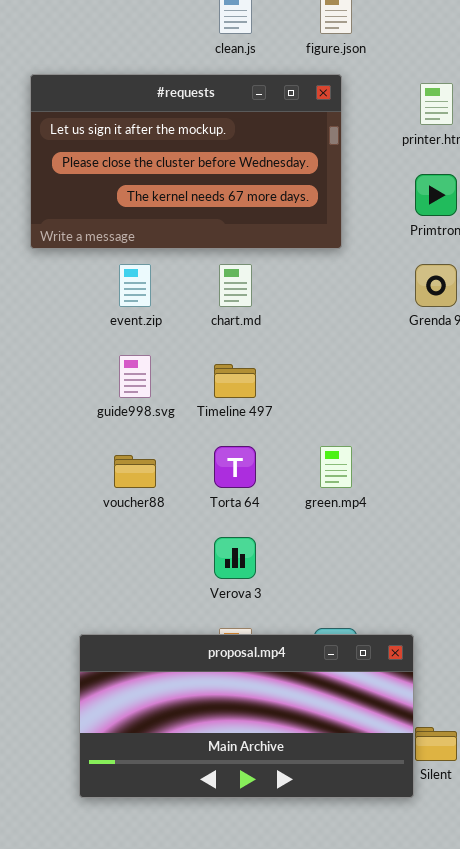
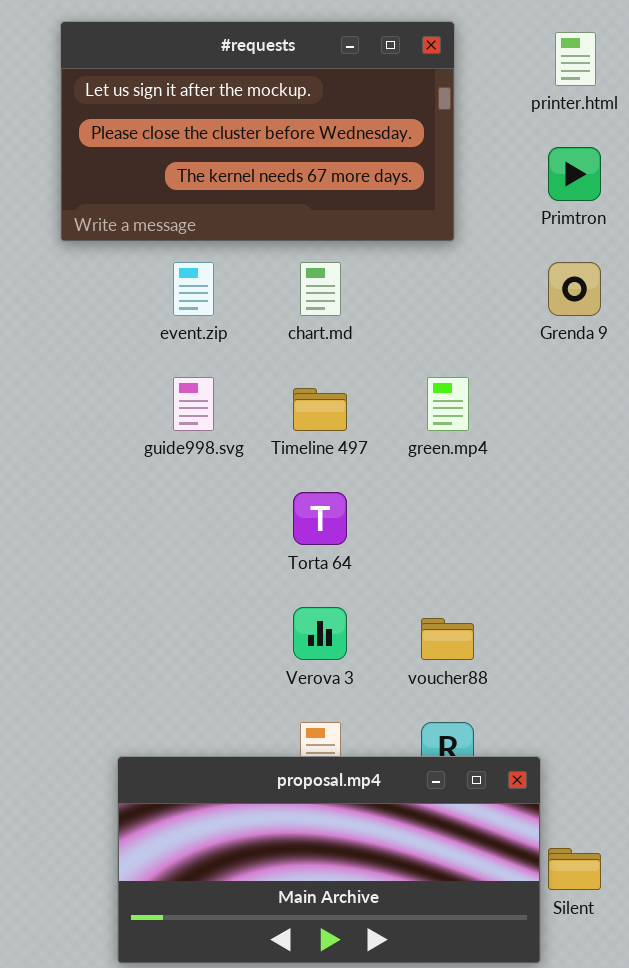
green.mp4: [320,446,352,488] -> [427,377,469,431], moved
voucher88: [114,455,156,488] -> [421,618,474,660], moved
proposal.mp4: [79,634,414,798] -> [117,756,541,964], moved

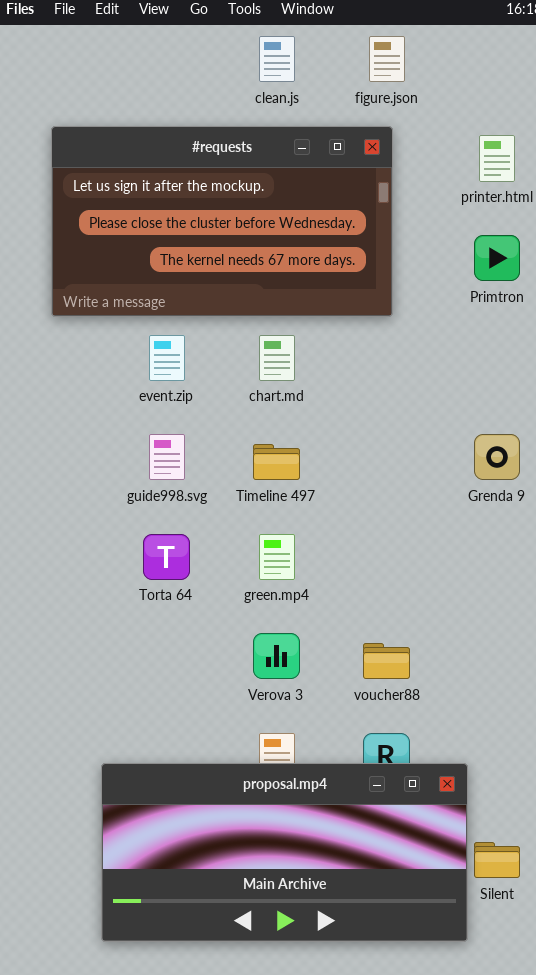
Grenda 9: [548,262,601,316] -> [474,434,520,480], moved
green.mp4: [427,377,469,431] -> [259,534,295,580], moved
Torta 64: [293,492,347,545] -> [143,534,190,580], moved

